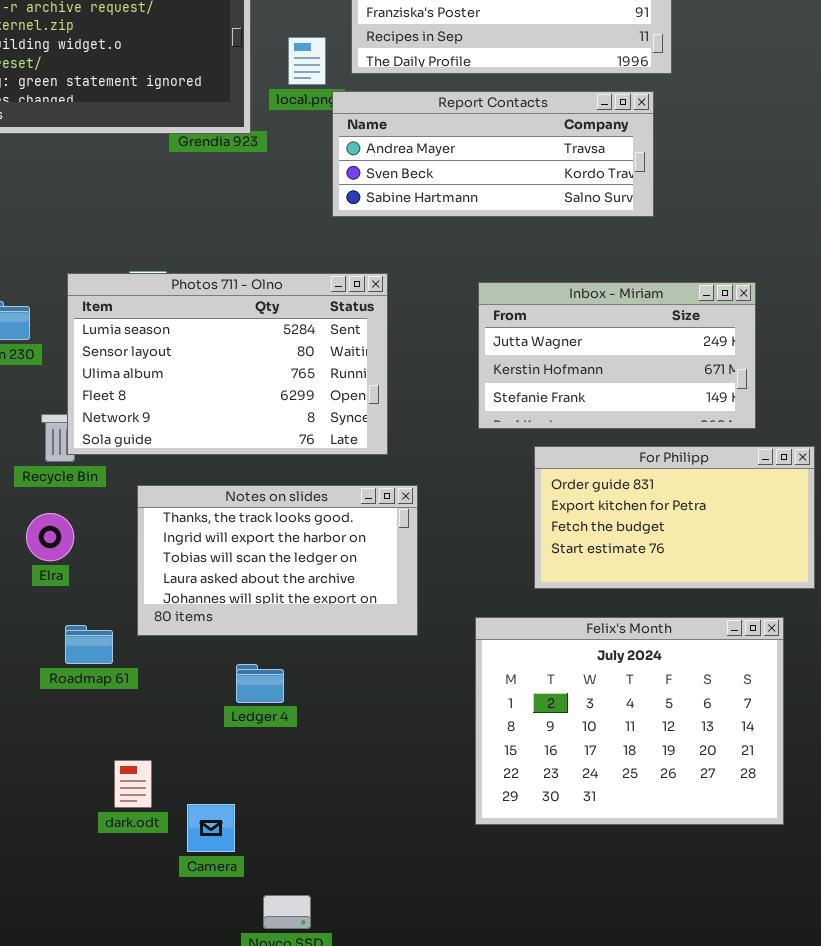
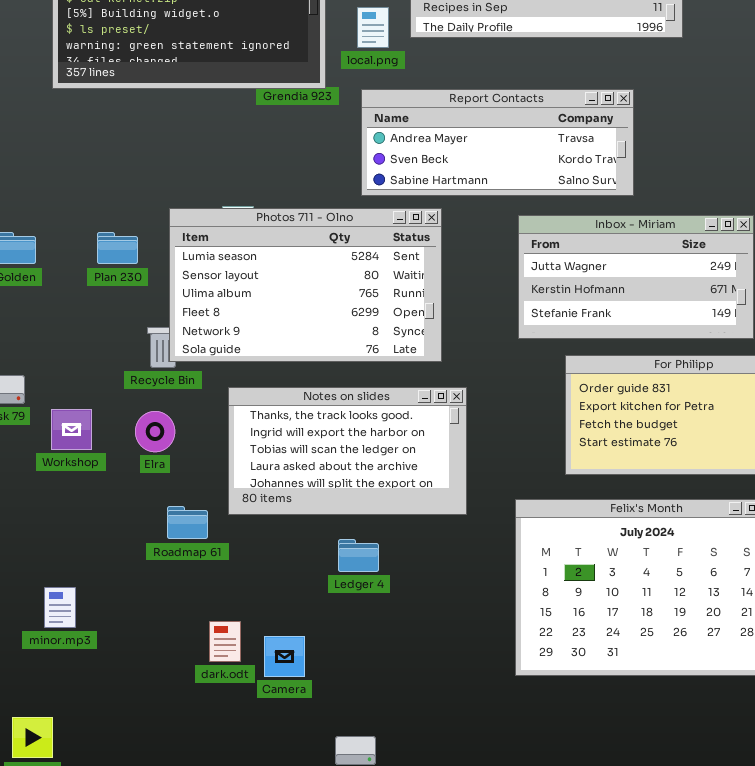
Report Contacts: [332,91,654,217] -> [361,89,634,196], moved
Ledger 4: [236,664,284,703] -> [338,539,379,572], moved
Camera: [187,804,235,852] -> [264,636,305,677], moved

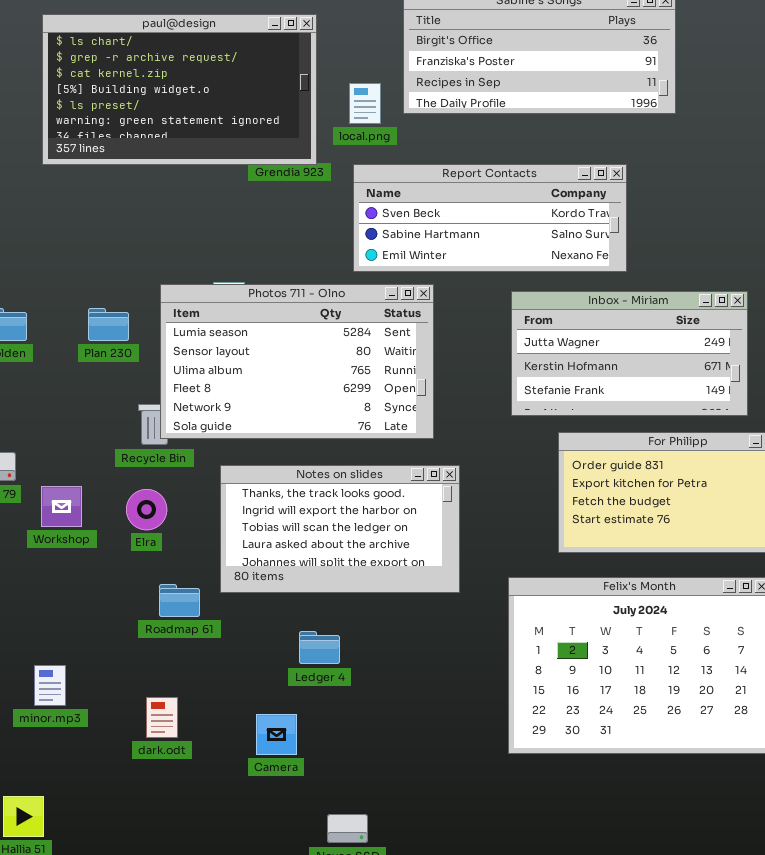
Report Contacts: [361,89,634,196] -> [353,164,627,272], scrolled down 1 row
Ledger 4: [338,539,379,572] -> [299,631,340,664], moved
dark.odt: [209,621,241,662] -> [146,697,178,738], moved

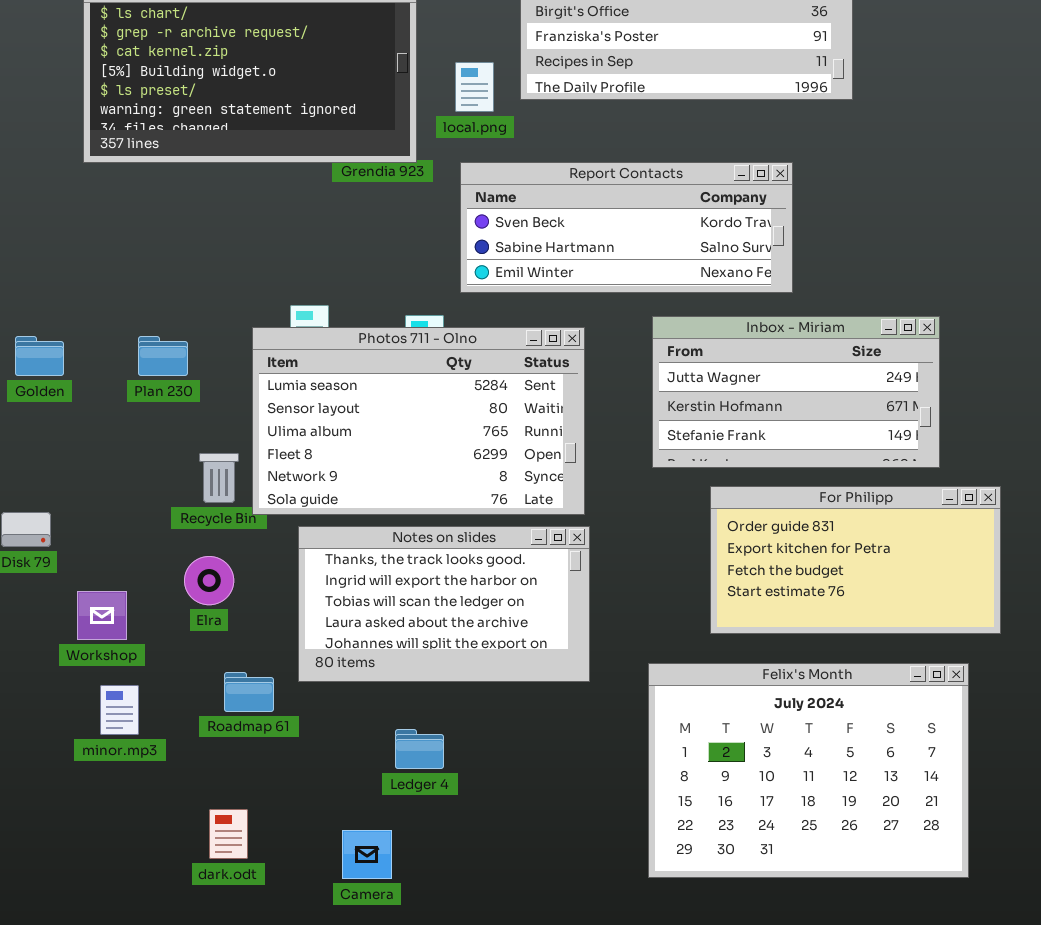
Photos 711 - Olno: [160,284,434,439] -> [252,327,585,515], moved
Workshop: [41,486,82,527] -> [77,591,127,640], moved
minor.mp3: [34,665,66,706] -> [100,685,139,735], moved

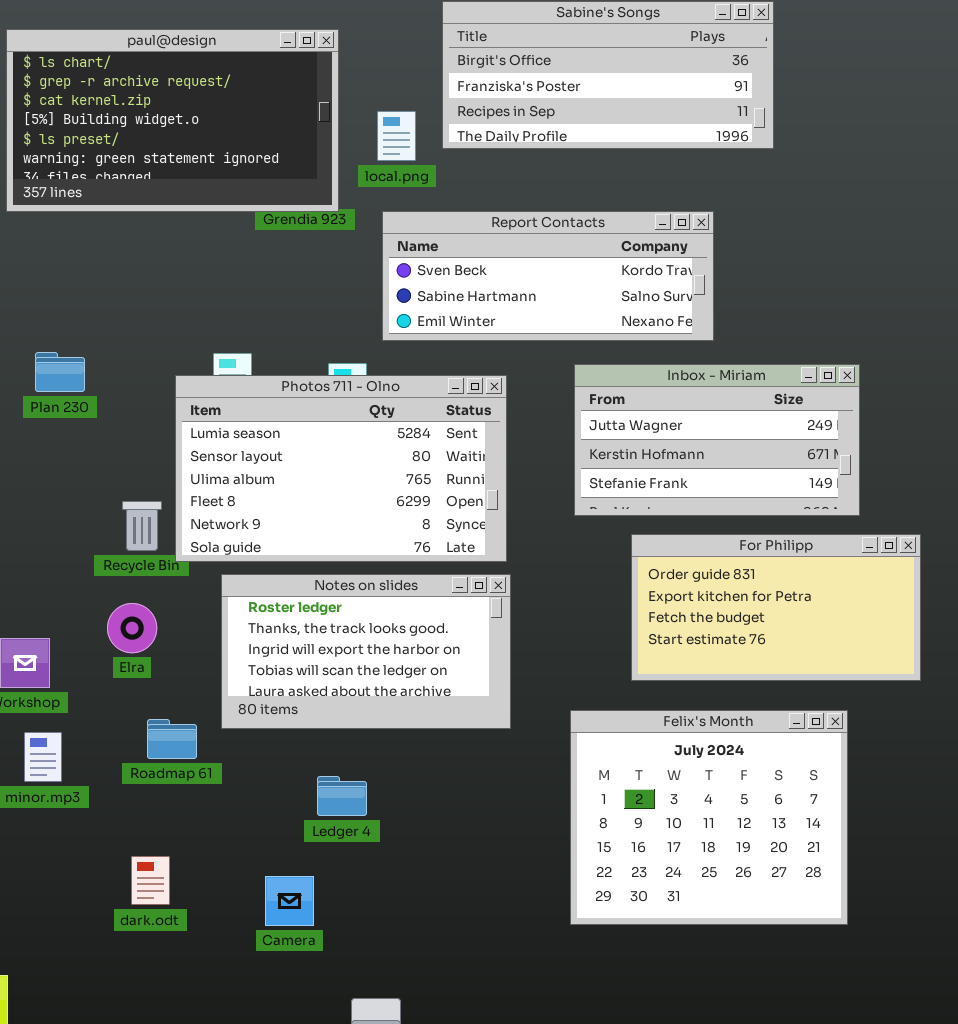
Plan 230: [138,336,188,376] -> [35,352,85,392], moved
Notes on slides: [298,526,590,682] -> [221,574,511,729], scrolled up 1 row
Felix's Month: [648,663,969,878] -> [570,710,848,925], resized

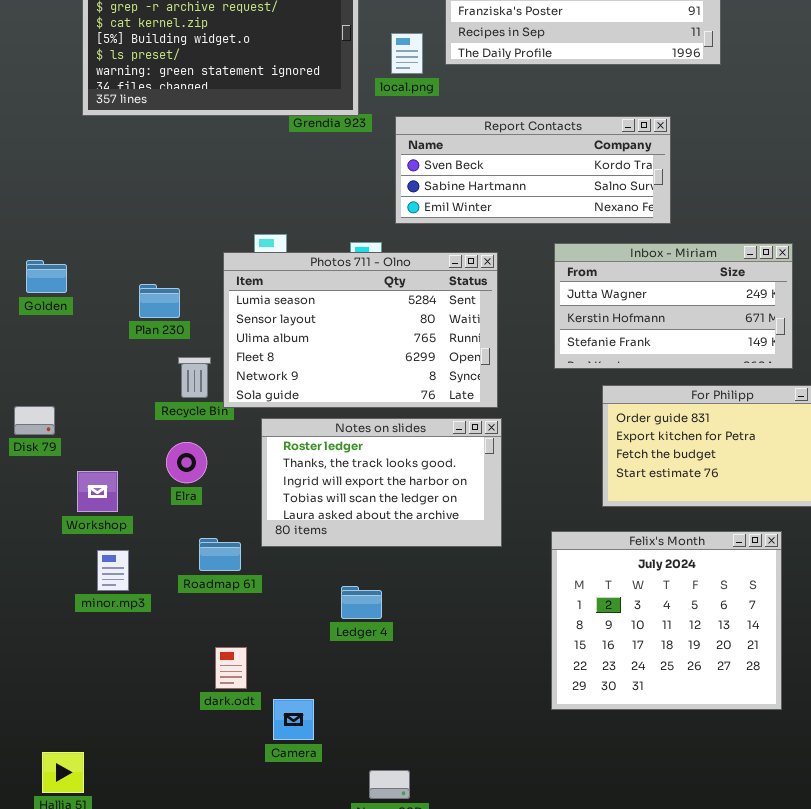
Plan 230: [35,352,85,392] -> [139,284,180,318], moved
dark.odt: [131,856,170,905] -> [215,647,247,689], moved
Camera: [265,876,314,926] -> [273,699,314,740], moved

